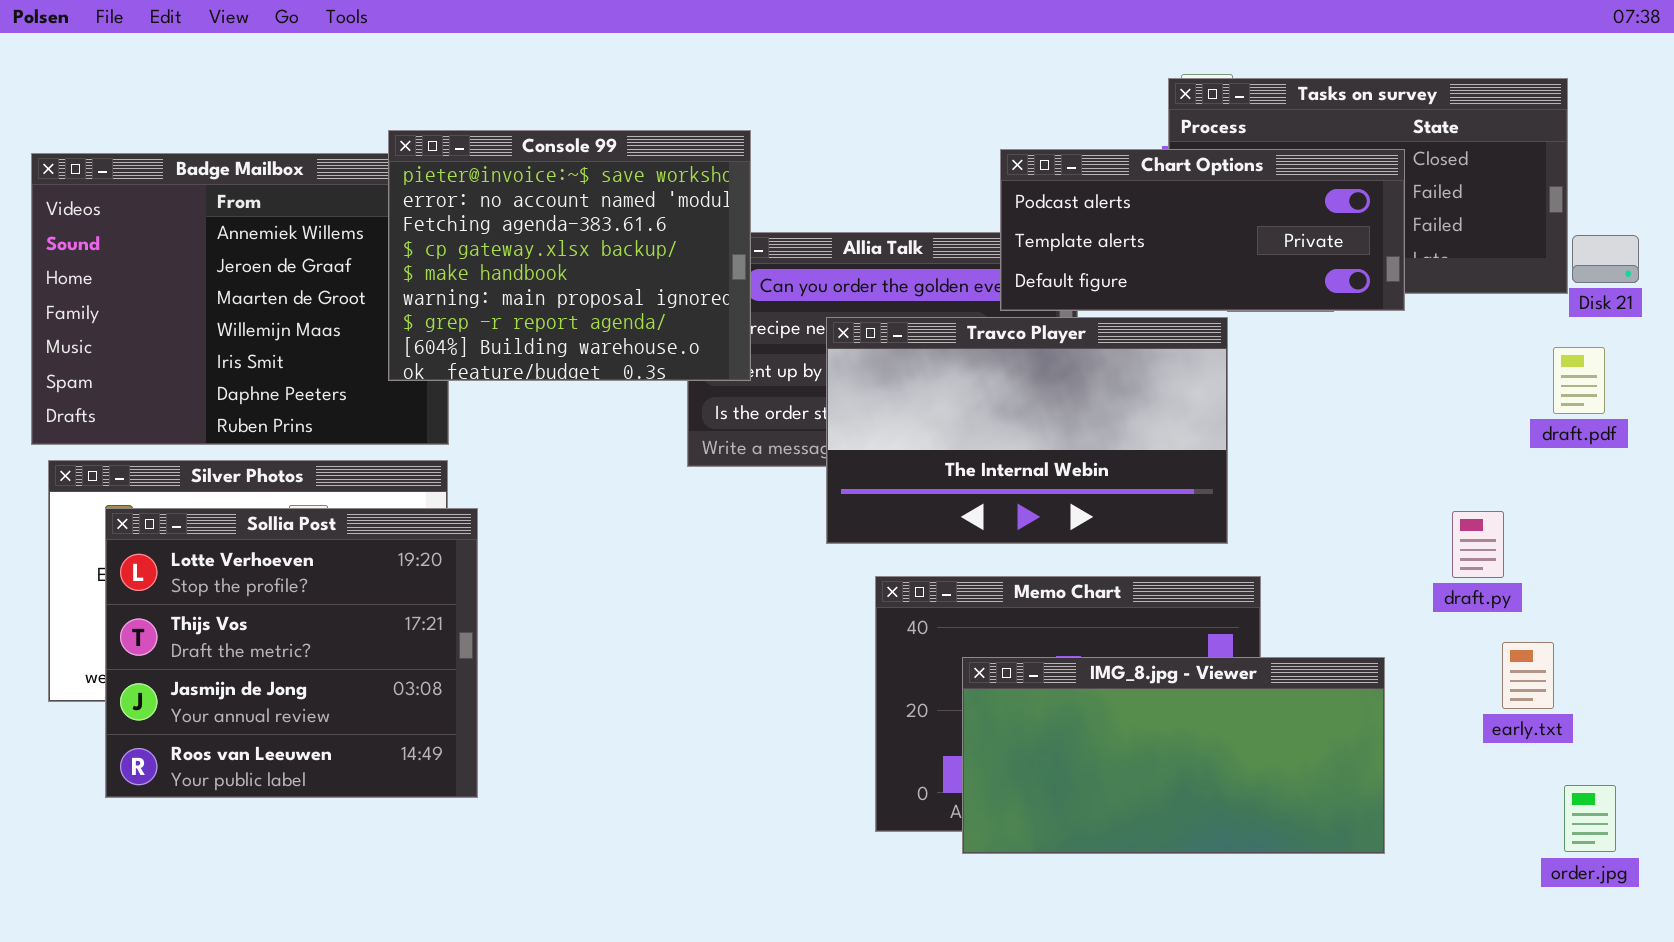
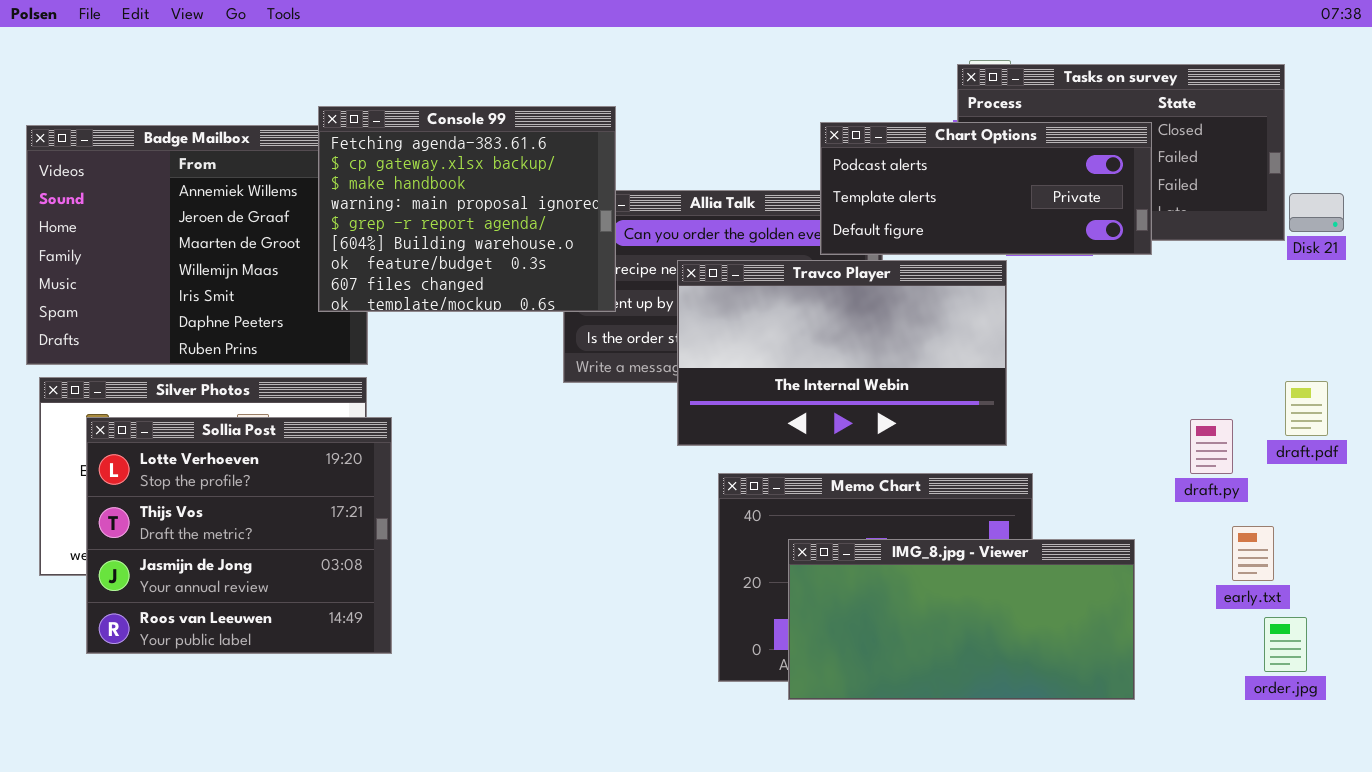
Console 99: [388,130,751,381] -> [318,106,616,312], scrolled down 2 rows
draft.pdf: [1553,347,1605,414] -> [1285,381,1328,436], moved
order.jpg: [1564,785,1616,852] -> [1264,617,1307,672], moved

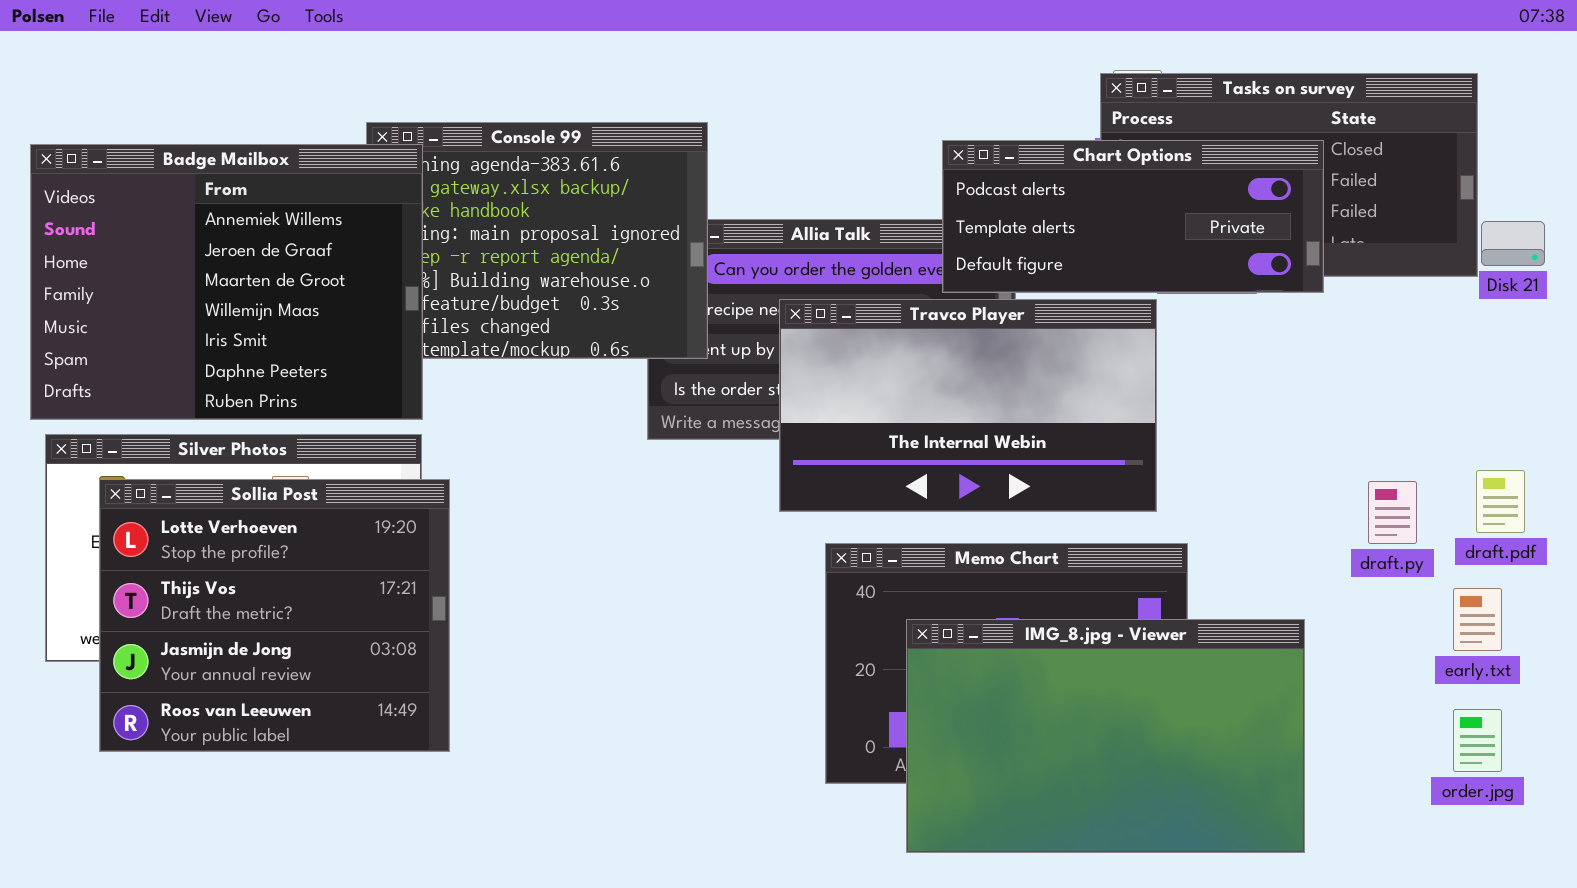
Badge Mailbox: [26,125,368,365] -> [30,144,423,420], raised
draft.pdf: [1285,381,1328,436] -> [1476,470,1525,533], moved
early.txt: [1232,526,1274,581] -> [1453,588,1502,651], moved
IMG_8.jpg - Viewer: [788,539,1135,700] -> [906,619,1305,853], resized

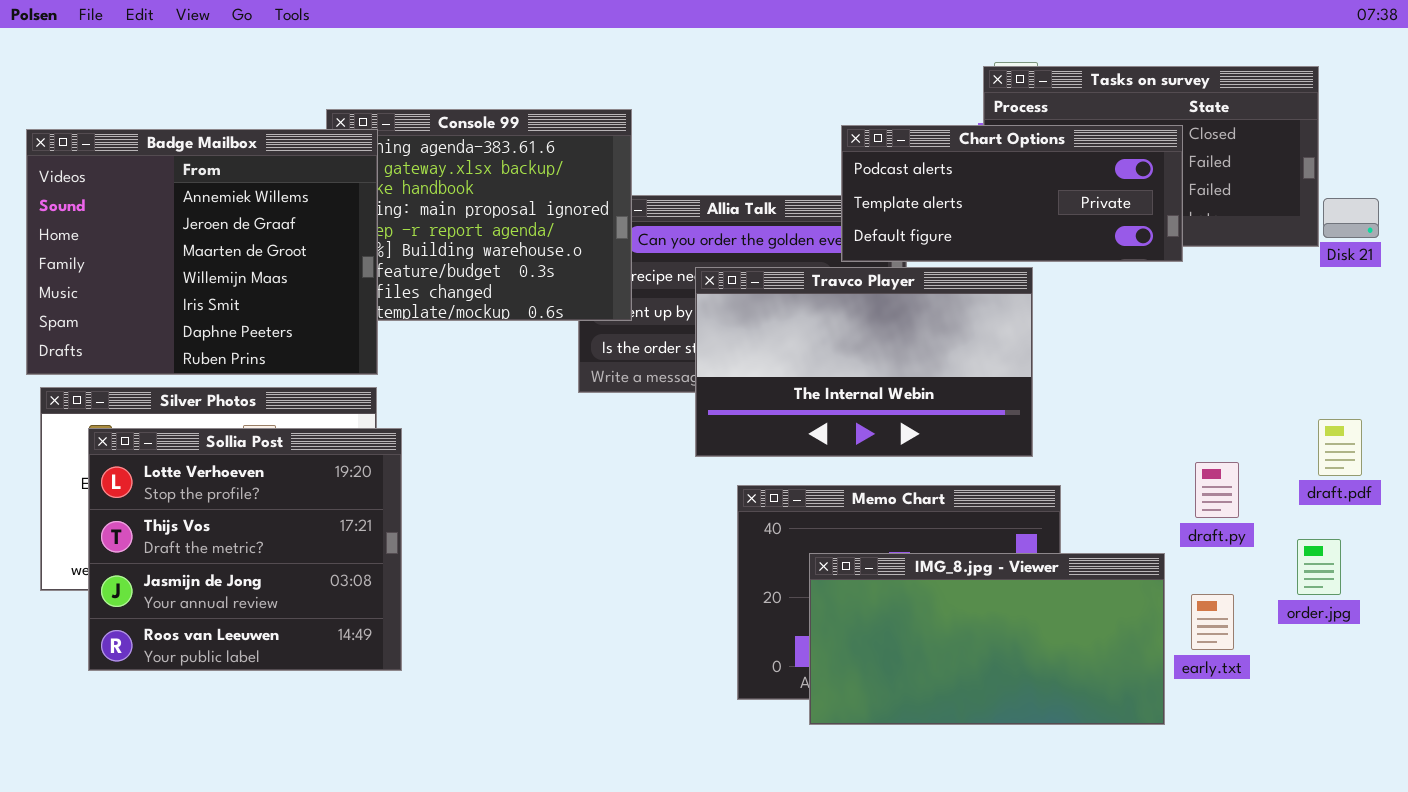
draft.py: [1368,481,1417,544] -> [1195,462,1239,518], moved
early.txt: [1453,588,1502,651] -> [1191,594,1234,650], moved
IMG_8.jpg - Viewer: [906,619,1305,853] -> [809,553,1165,725], resized
order.jpg: [1453,709,1502,772] -> [1297,539,1341,595], moved

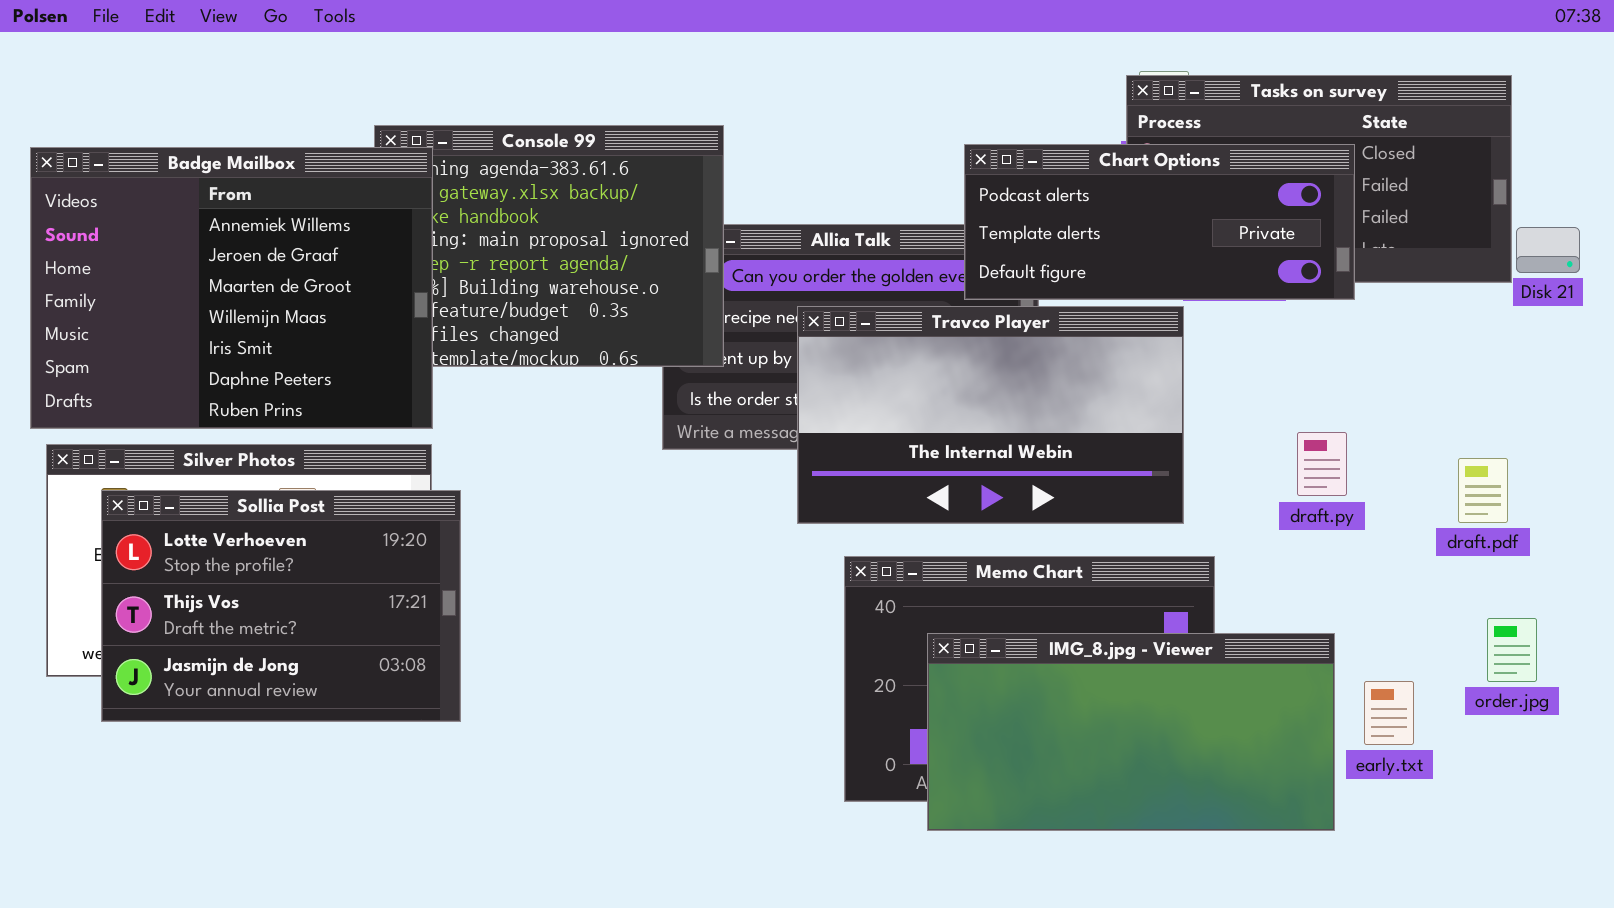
draft.pdf: [1318,419,1362,476] -> [1458,458,1508,523], moved
Sollia Post: [88,428,402,671] -> [101,490,461,722], resized
draft.py: [1195,462,1239,518] -> [1297,432,1347,496], moved

